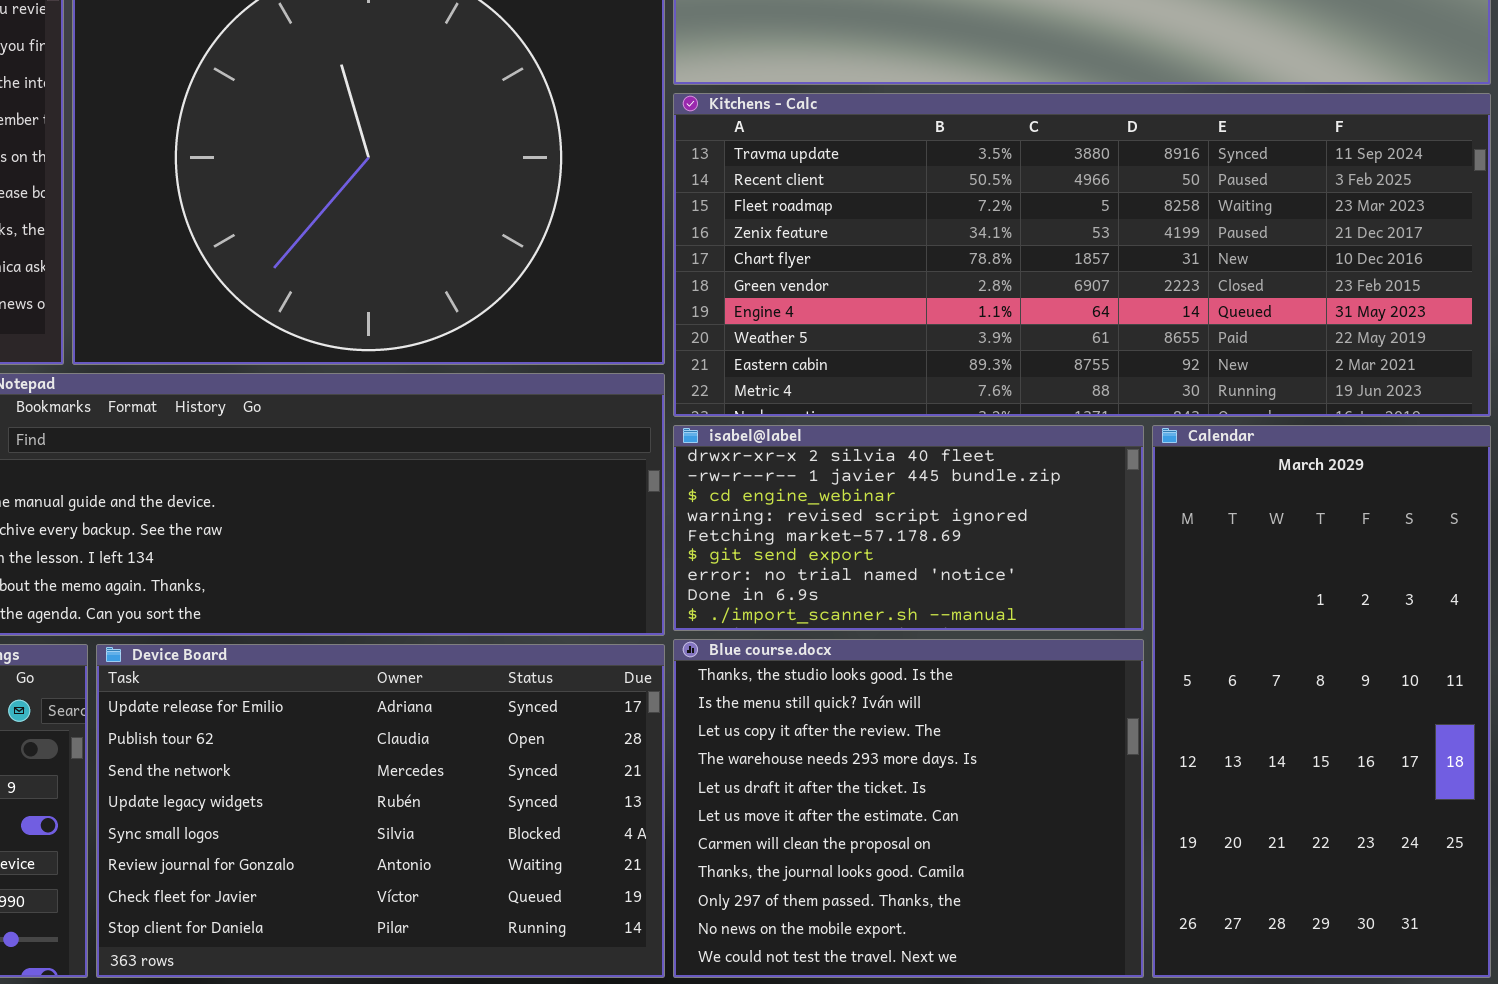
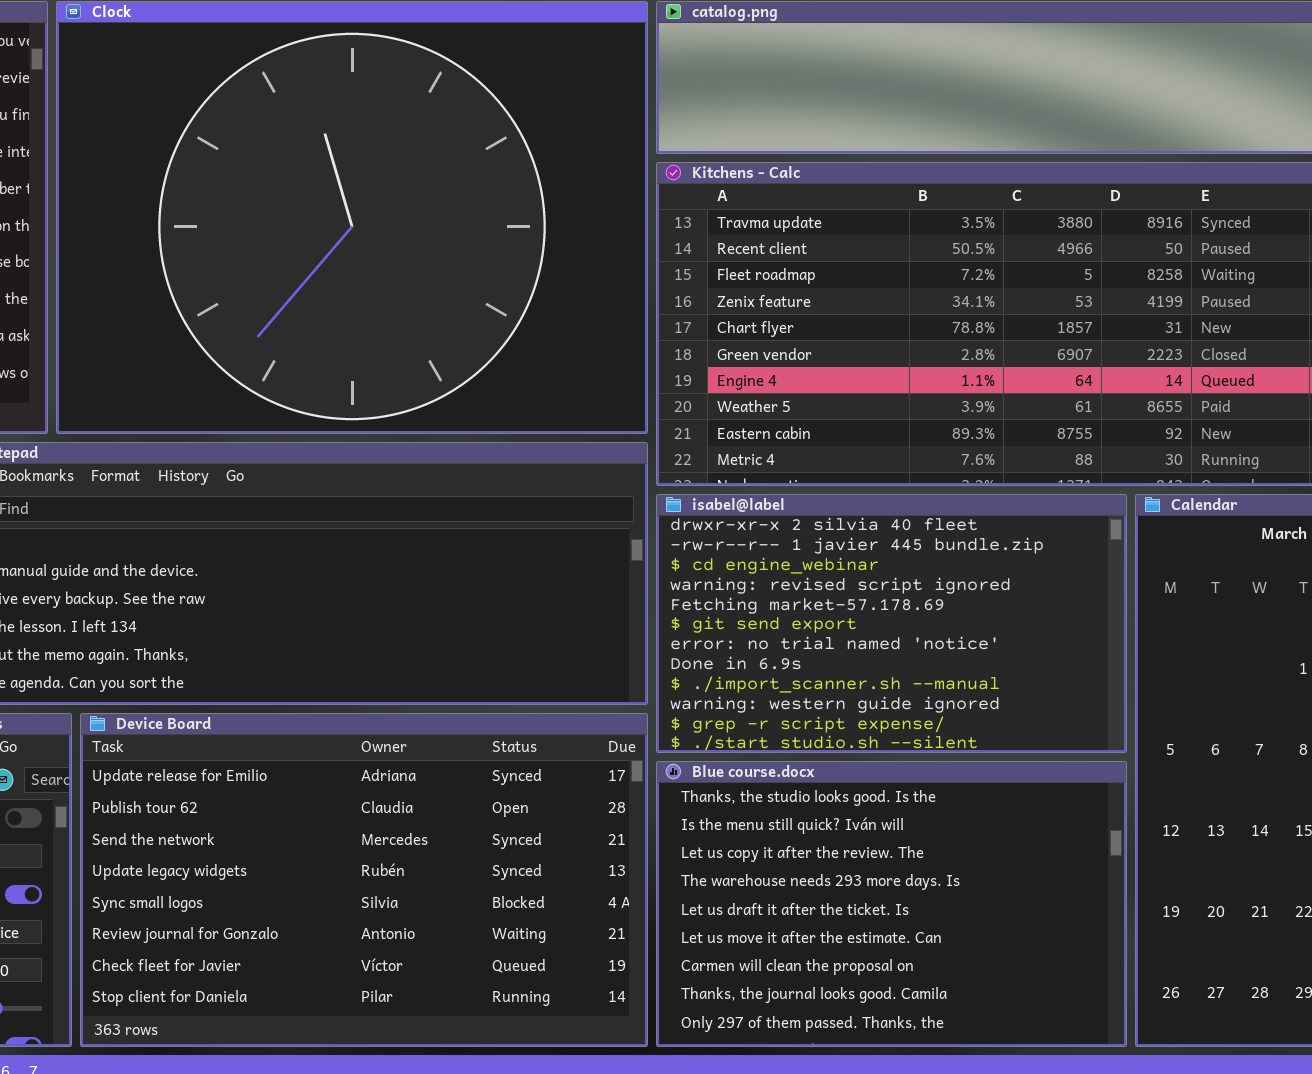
isabel@label: [673,425,1144,631] -> [656,494,1127,753], resized
Blue course.docx: [673,639,1144,978] -> [656,761,1127,1047], resized

